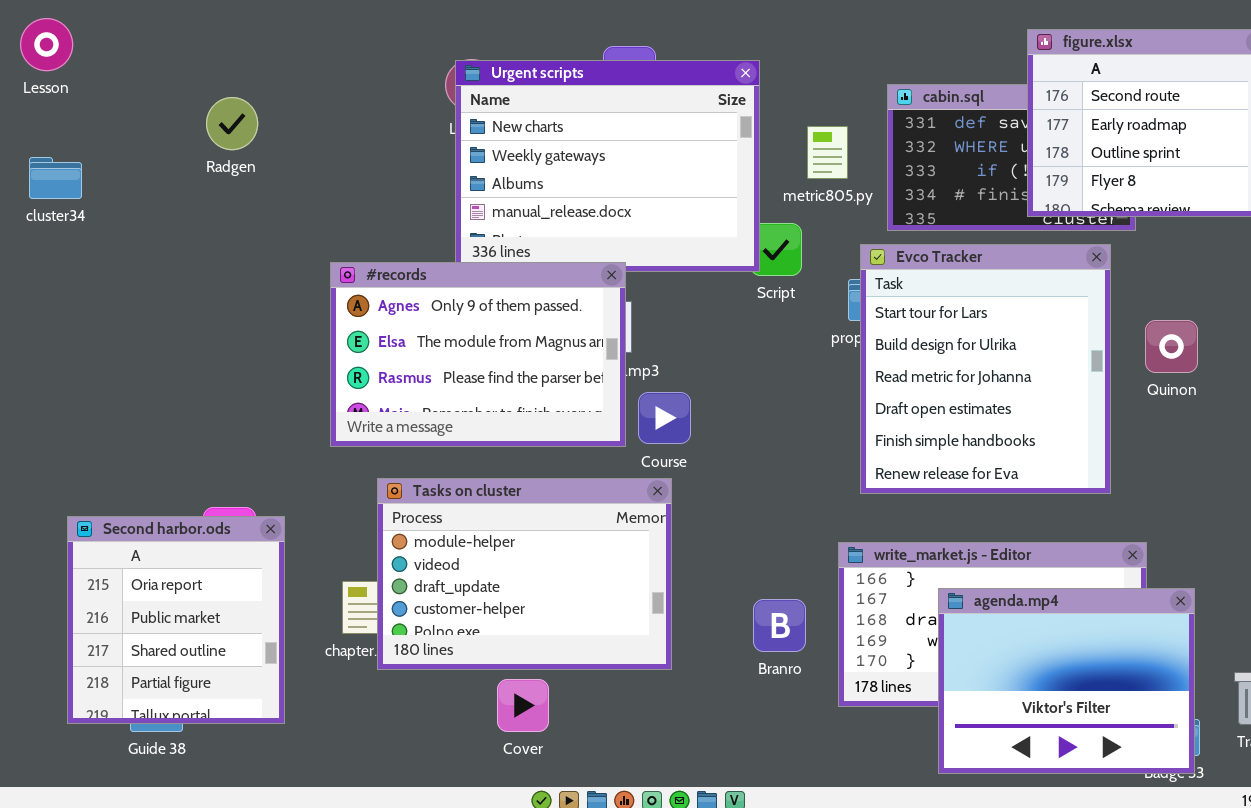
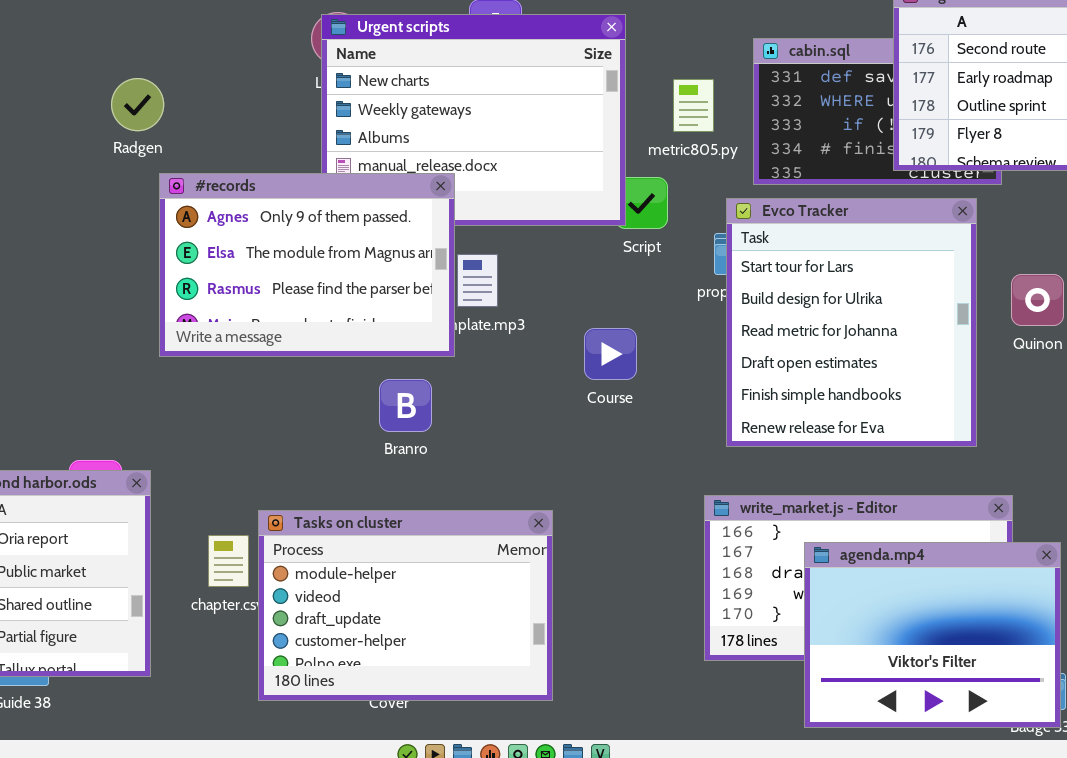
Radgen: [206,97,258,150] -> [111,78,164,131], moved
#records: [330,262,626,447] -> [159,173,455,357], moved
Course: [638,392,691,444] -> [584,328,637,380], moved
Tasks on cluster: [377,478,672,670] -> [258,510,553,701], moved
Branro: [753,599,806,652] -> [379,379,432,432], moved

